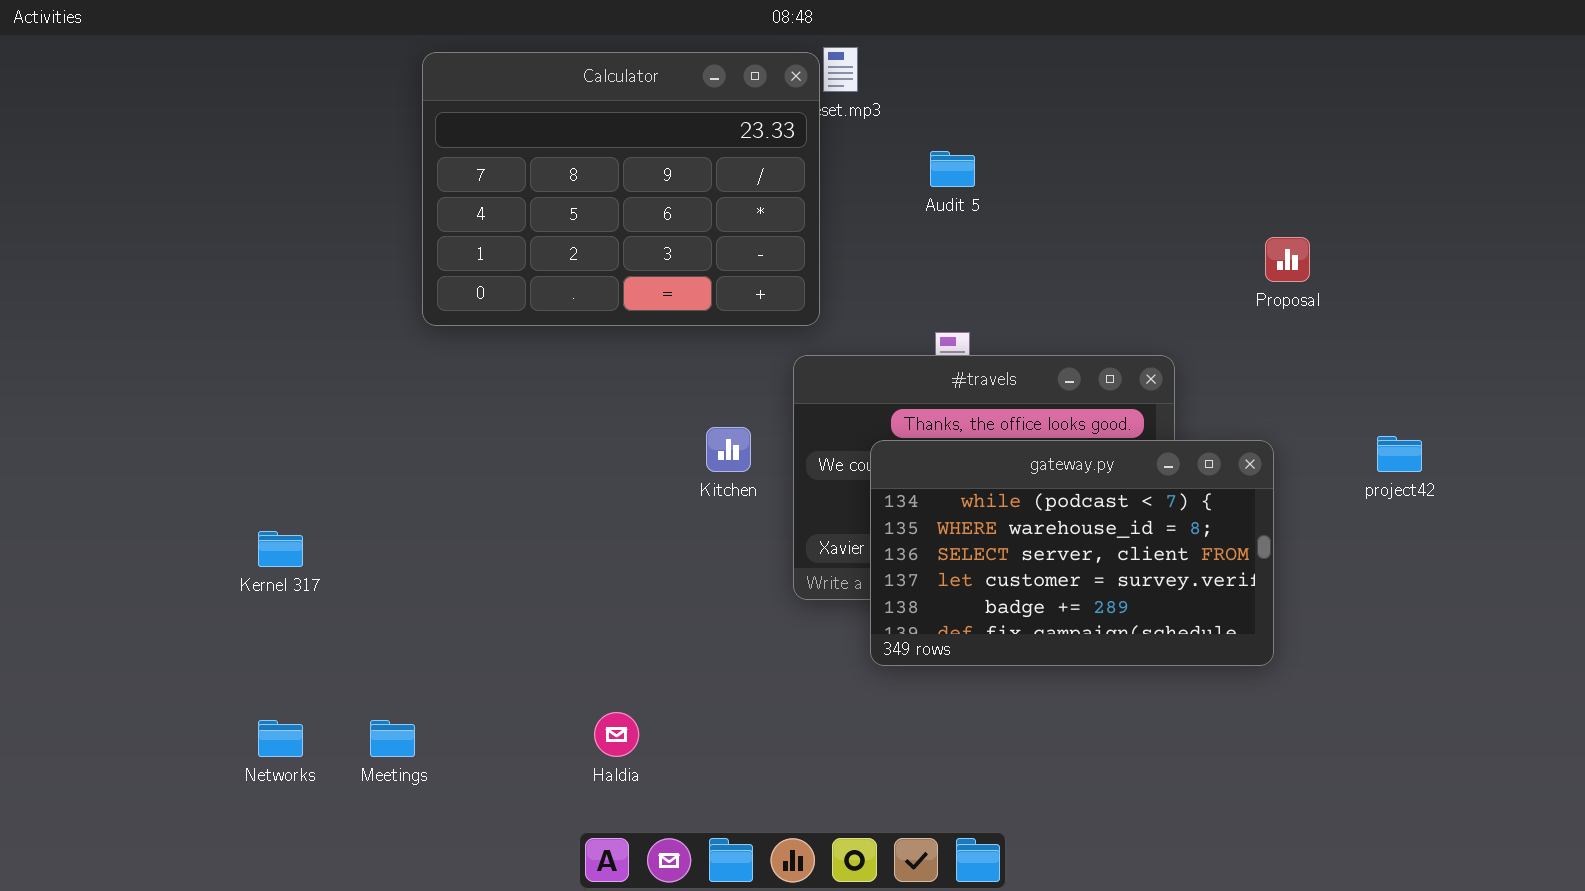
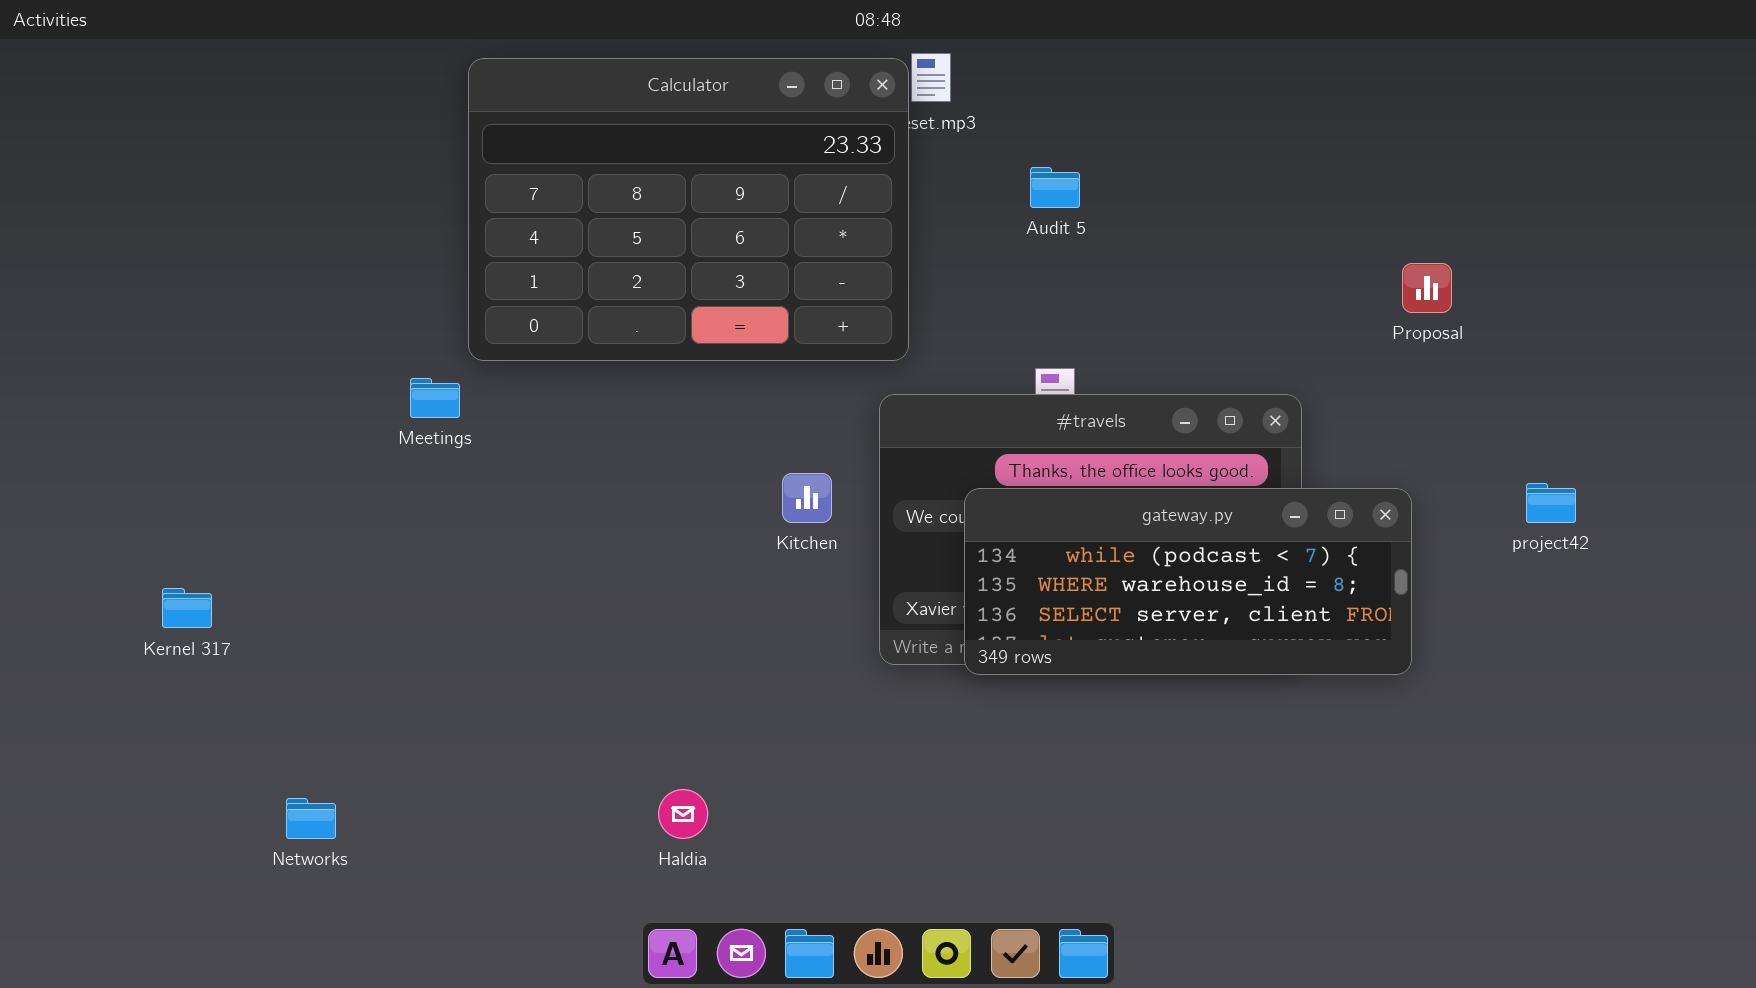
gateway.py: [870,440,1274,666] -> [964,488,1412,675], resized
Kernel 317: [258,531,303,567] -> [162,588,212,628], moved
Meetings: [370,720,415,757] -> [410,378,460,418], moved

